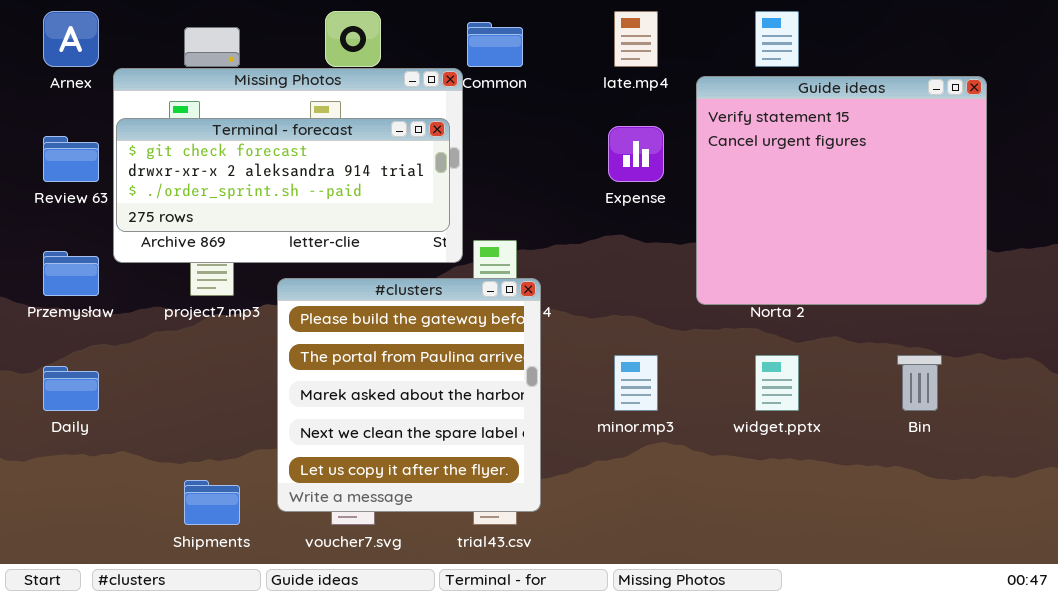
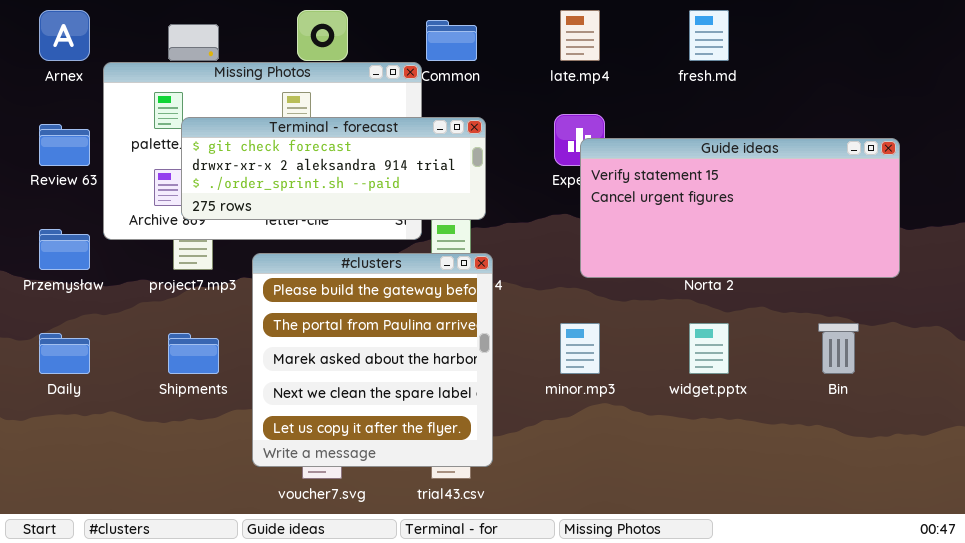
Guide ideas: [696,76,987,305] -> [580,138,900,278], resized
Terminal - forecast: [116,118,450,232] -> [181,117,486,220], moved
Shipments: [184,480,240,525] -> [168,333,219,374], moved

